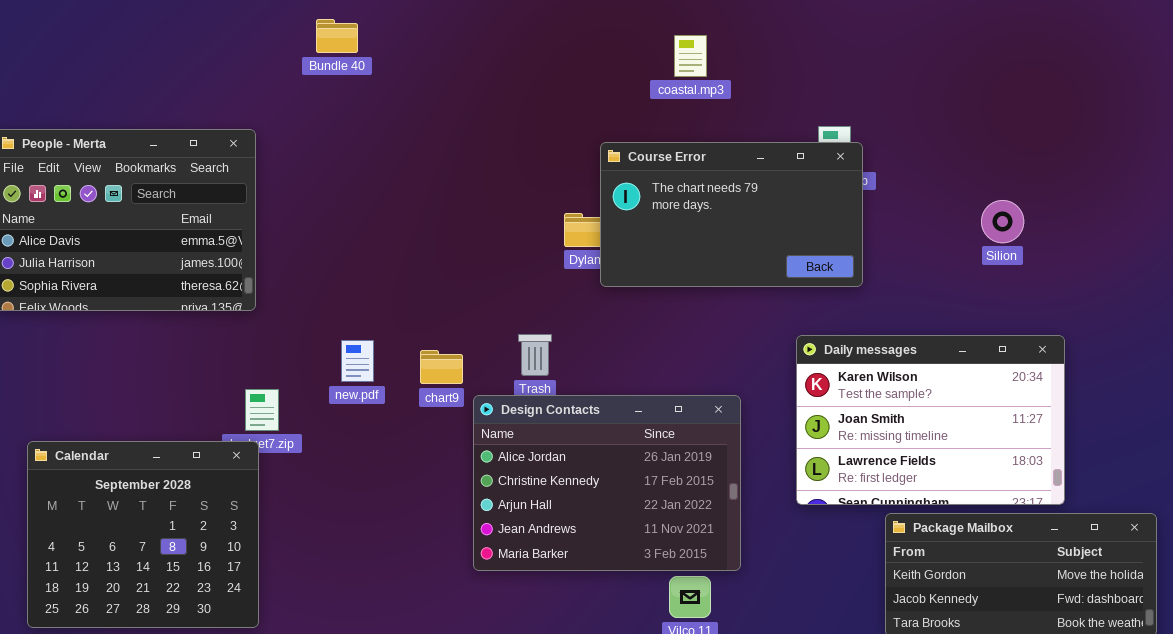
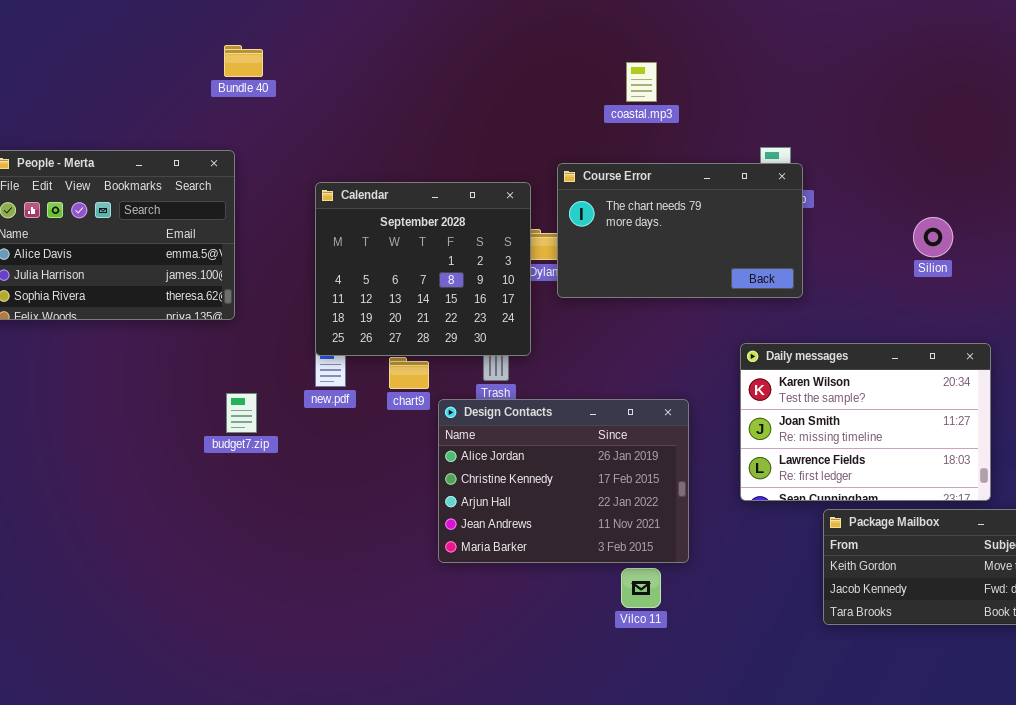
Bundle 40: [316,19,358,53] -> [224,45,263,77], moved
Calendar: [27,441,259,628] -> [315,182,531,356], moved

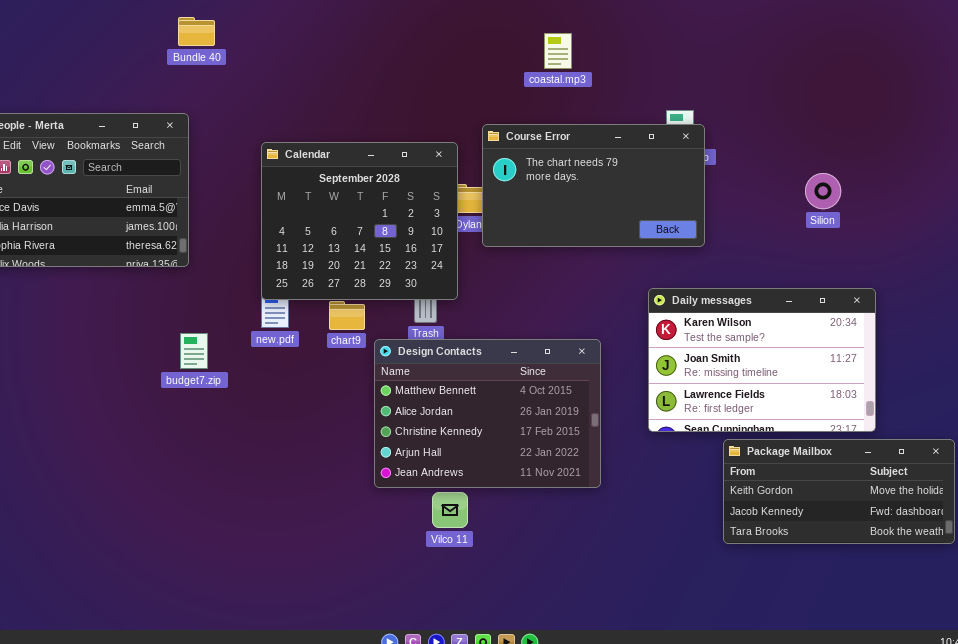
Design Contacts: [438,399,689,563] -> [374,339,601,488], scrolled up 1 row
Vilco 11: [621,568,661,608] -> [432,492,468,528], moved

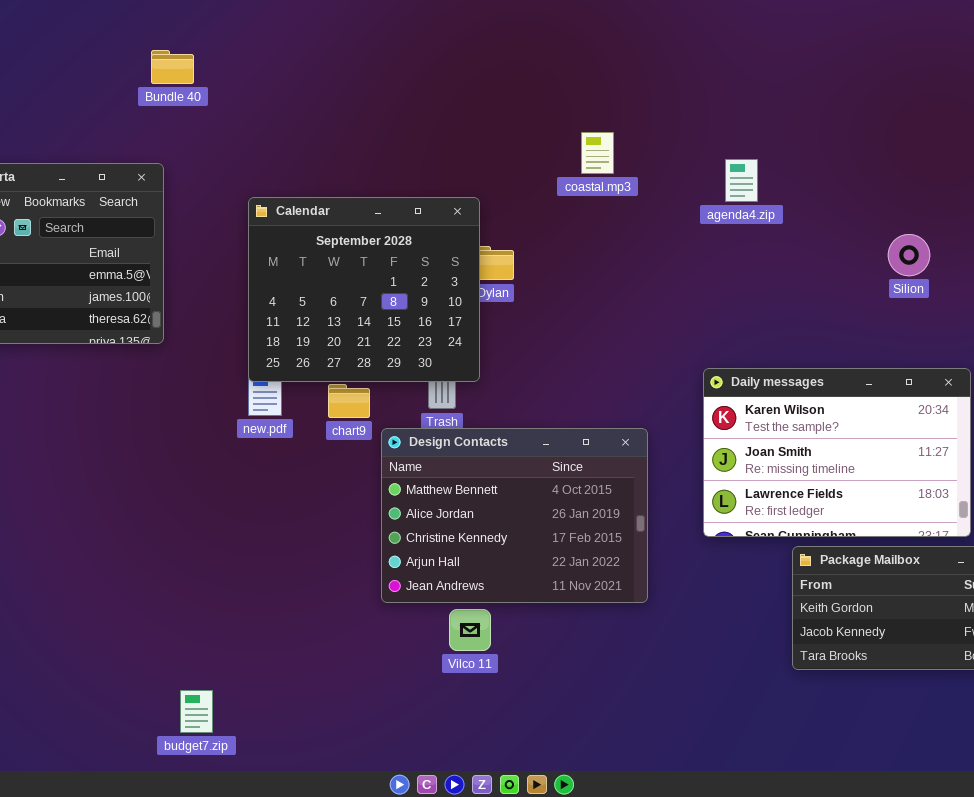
coastal.mp3: [544,33,572,69] -> [581,132,614,174], moved
Course Error: [482,124,705,247] -> none, closed
budget7.zip: [180,333,208,369] -> [180,690,213,733], moved

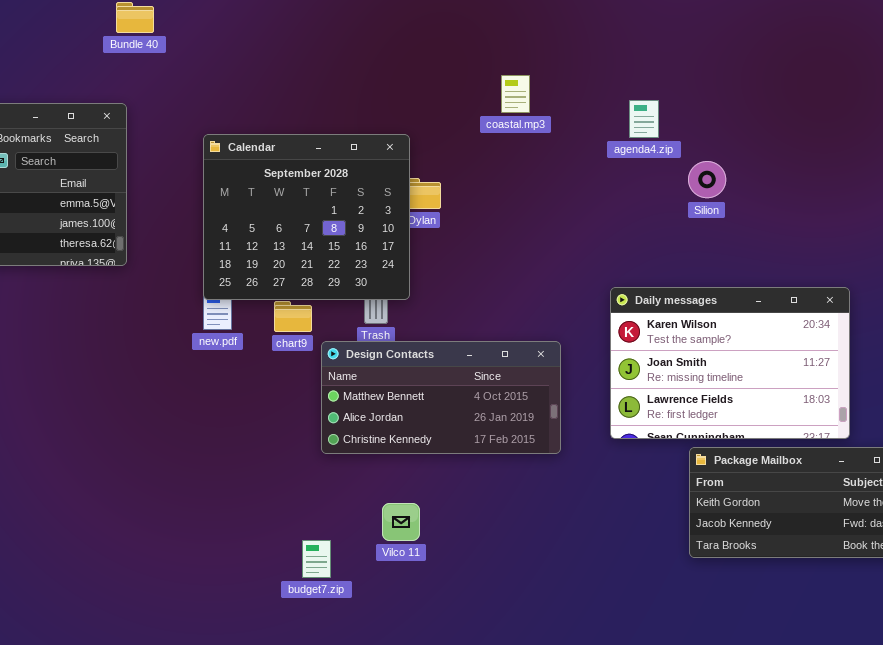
Silion: [888,234,930,276] -> [688,161,726,198], moved
Design Contacts: [381,428,648,603] -> [321,341,561,454], resized
budget7.zip: [180,690,213,733] -> [302,540,331,578], moved

